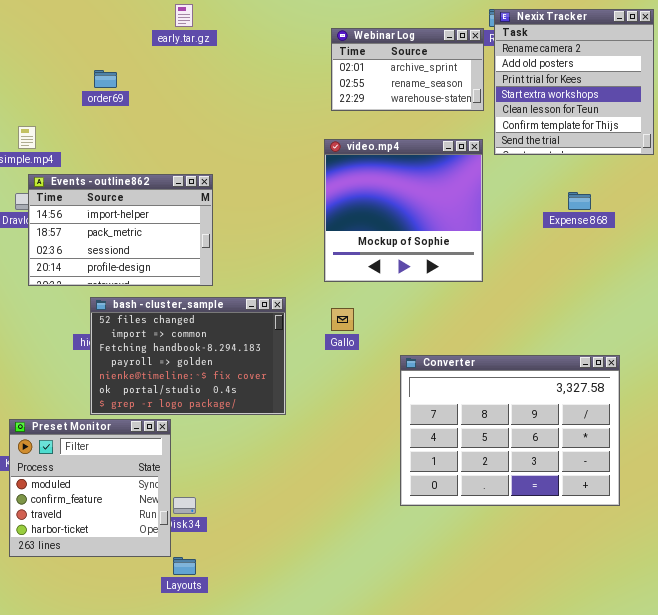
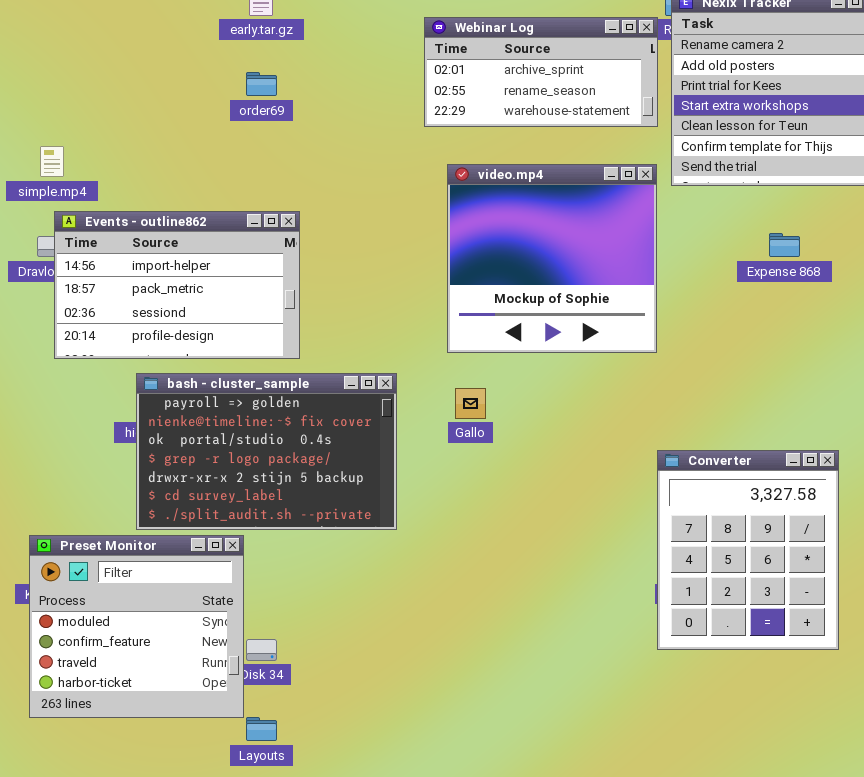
Webinar Log: [331,28,484,111] -> [424,17,658,127], resized
order69: [94,70,117,88] -> [246,72,277,96], moved
bash - cluster_sample: [90,297,286,415] -> [136,373,397,530], scrolled down 3 rows
Converter: [400,355,620,506] -> [657,450,839,650], resized

